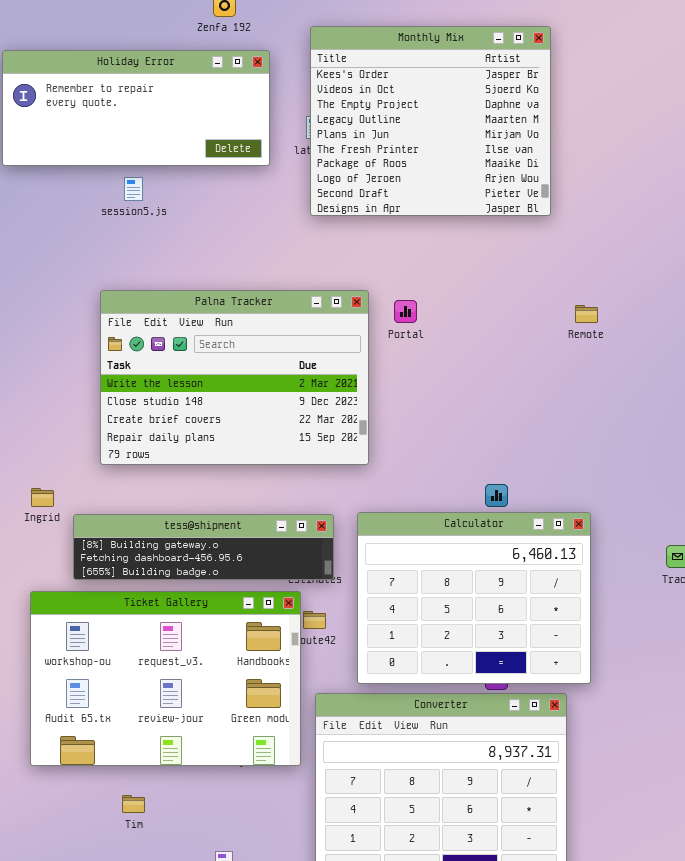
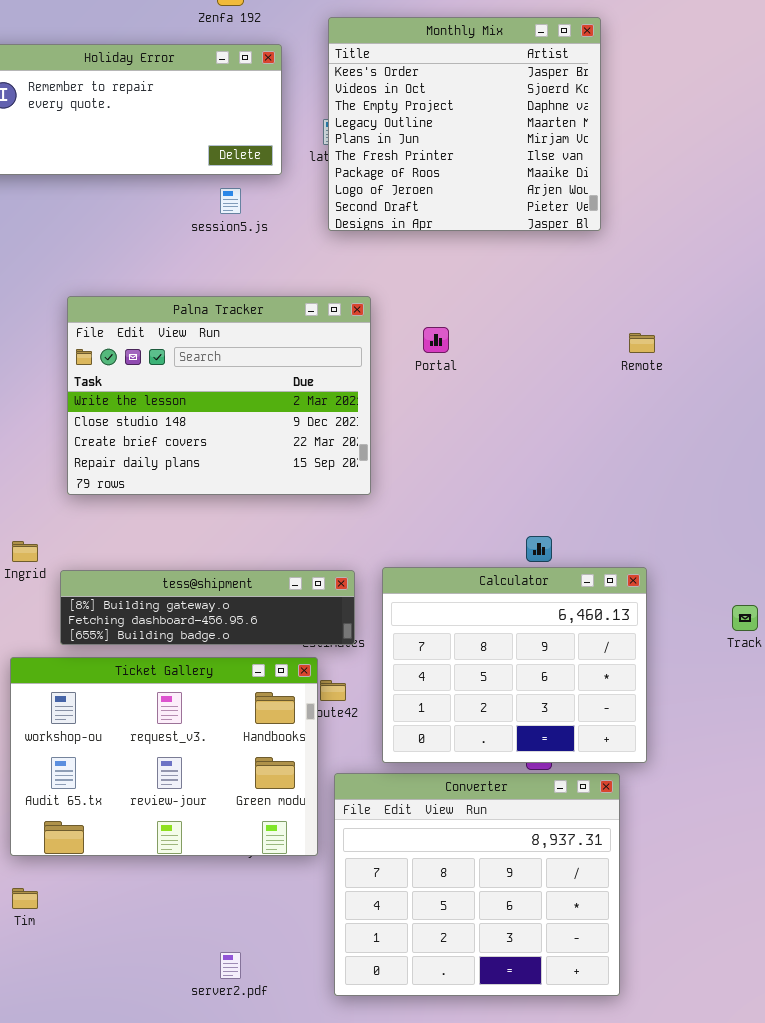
session5.js: [124,177,143,201] -> [220,188,241,214], moved
Palna Tracker: [100,290,369,465] -> [67,296,371,495], moved
Tim: [122,795,145,813] -> [12,888,38,909], moved

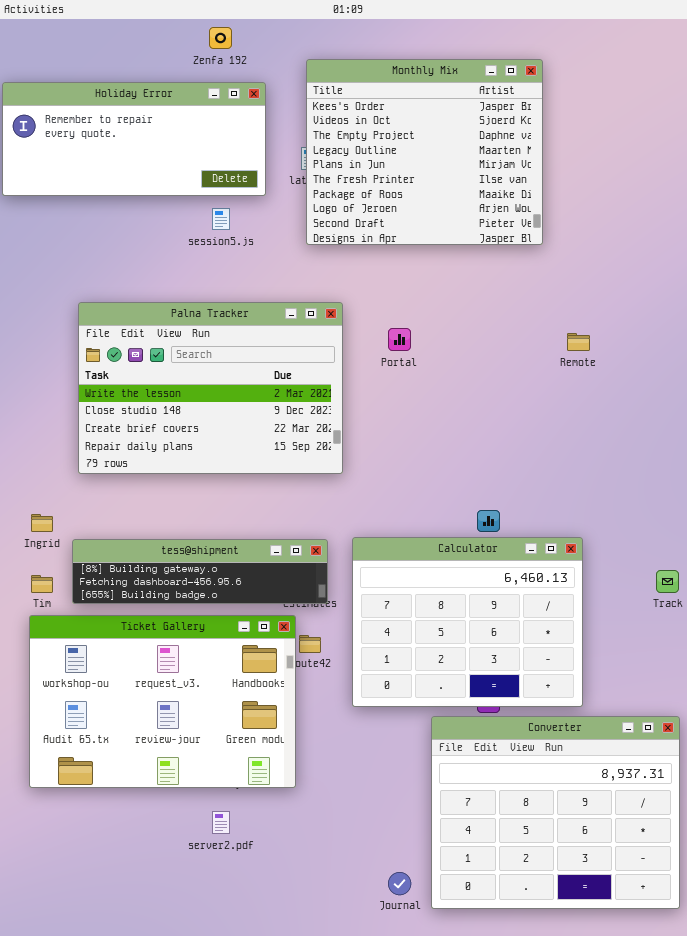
Converter: [334,773,620,996] -> [431,716,680,909], moved
Tim: [12,888,38,909] -> [31,575,53,593], moved
server2.pdf: [220,952,241,979] -> [212,811,230,834], moved

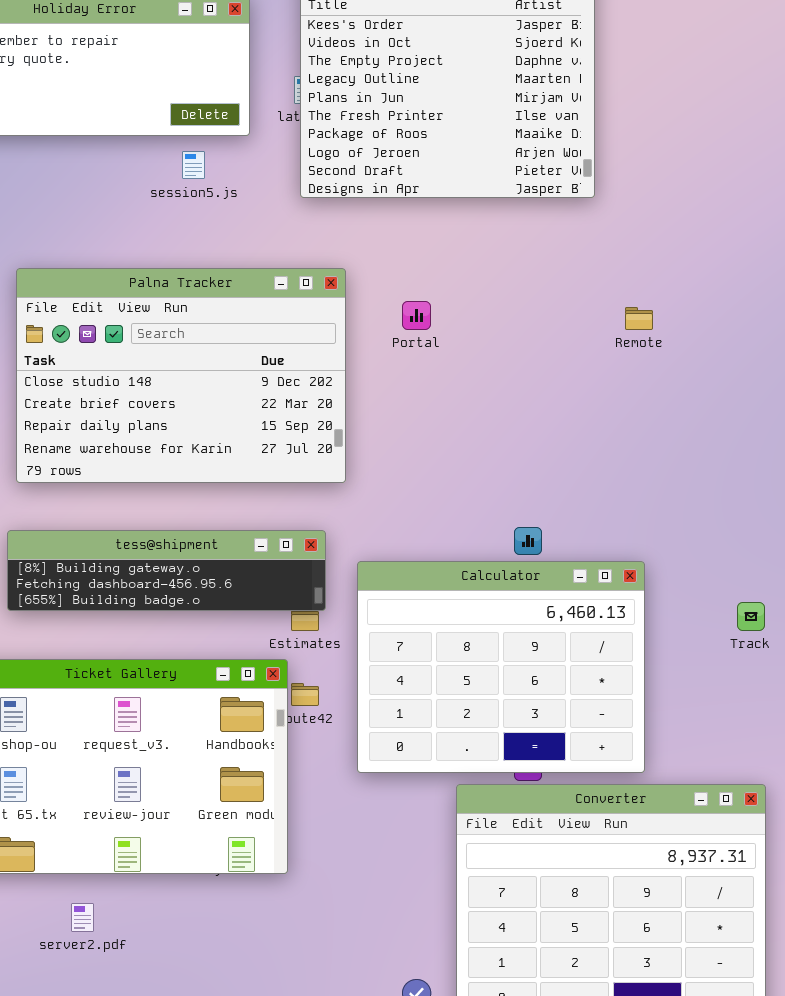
Palna Tracker: [78,302,343,474] -> [16,268,346,483], scrolled down 1 row
tess@shipment: [72,539,328,604] -> [7,530,326,611], moved
server2.pdf: [212,811,230,834] -> [71,903,94,932], moved

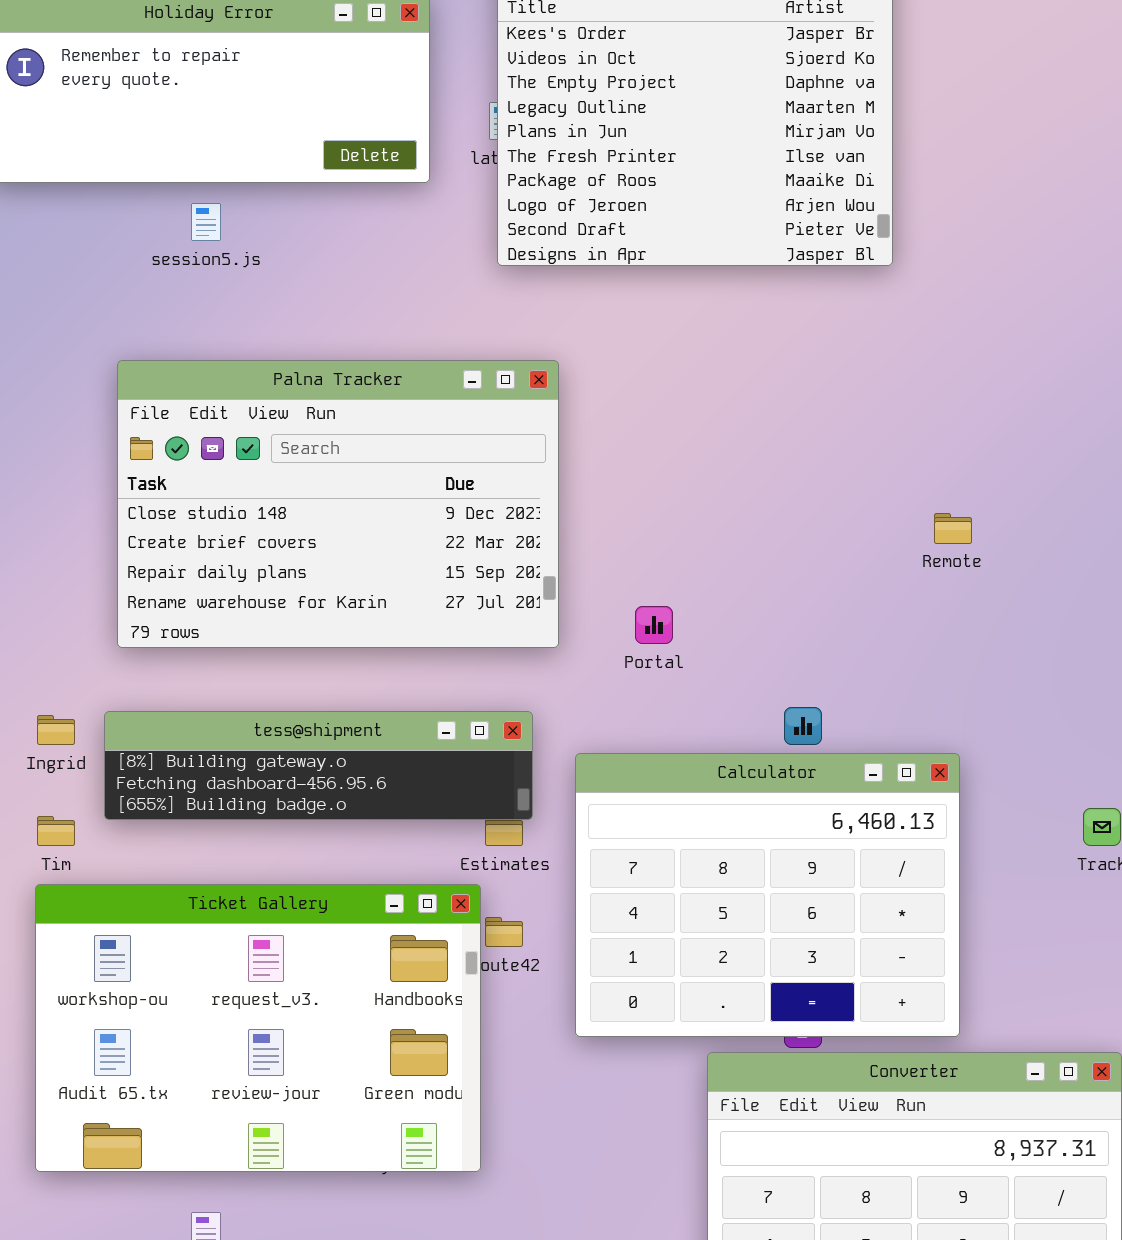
session5.js: [182,151,205,179] -> [191,203,221,241], moved
Portal: [402,301,431,330] -> [635,606,673,644], moved
Remote: [625,307,653,330] -> [934,513,972,544], moved

